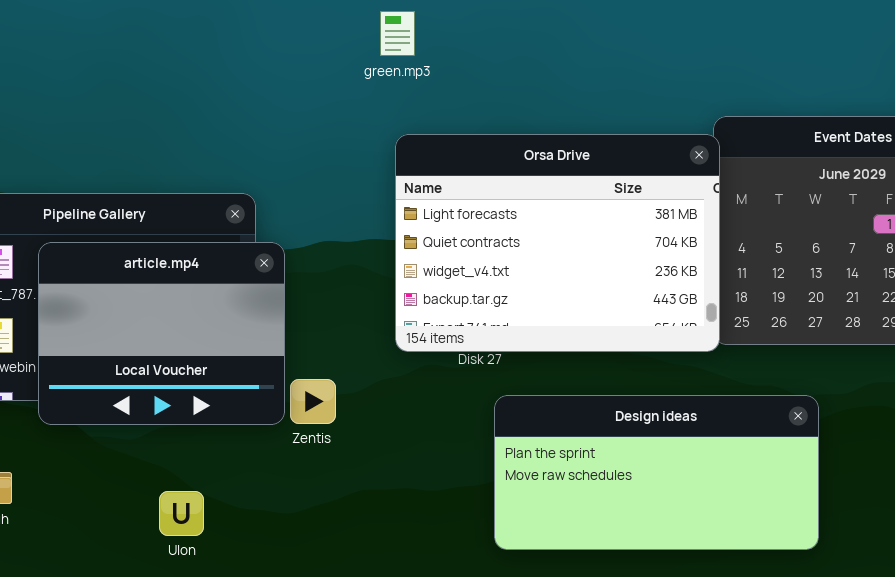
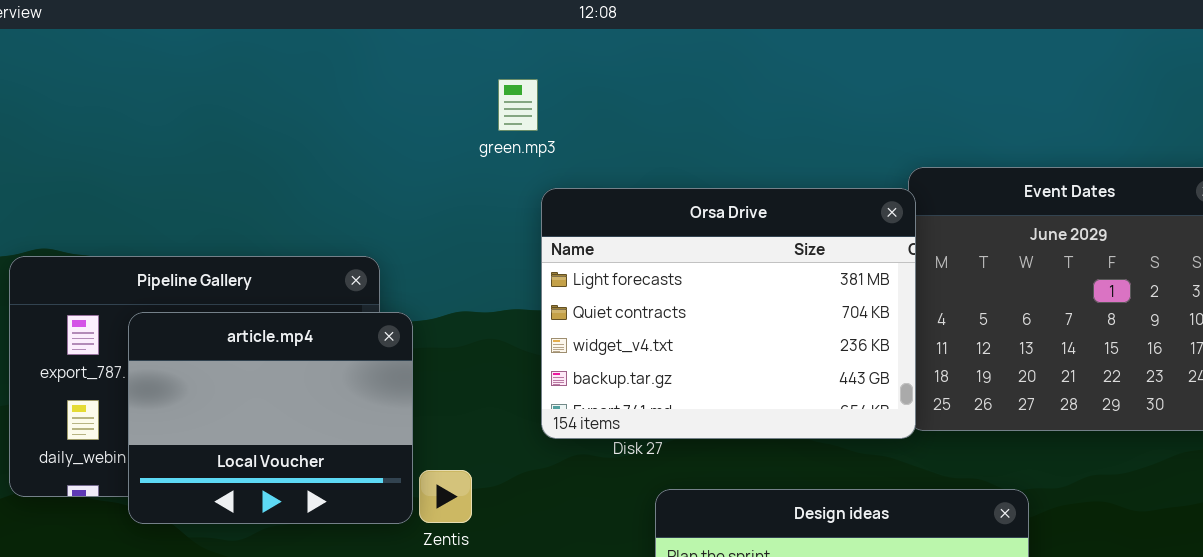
green.mp3: [380,11,415,56] -> [498,79,538,131], moved

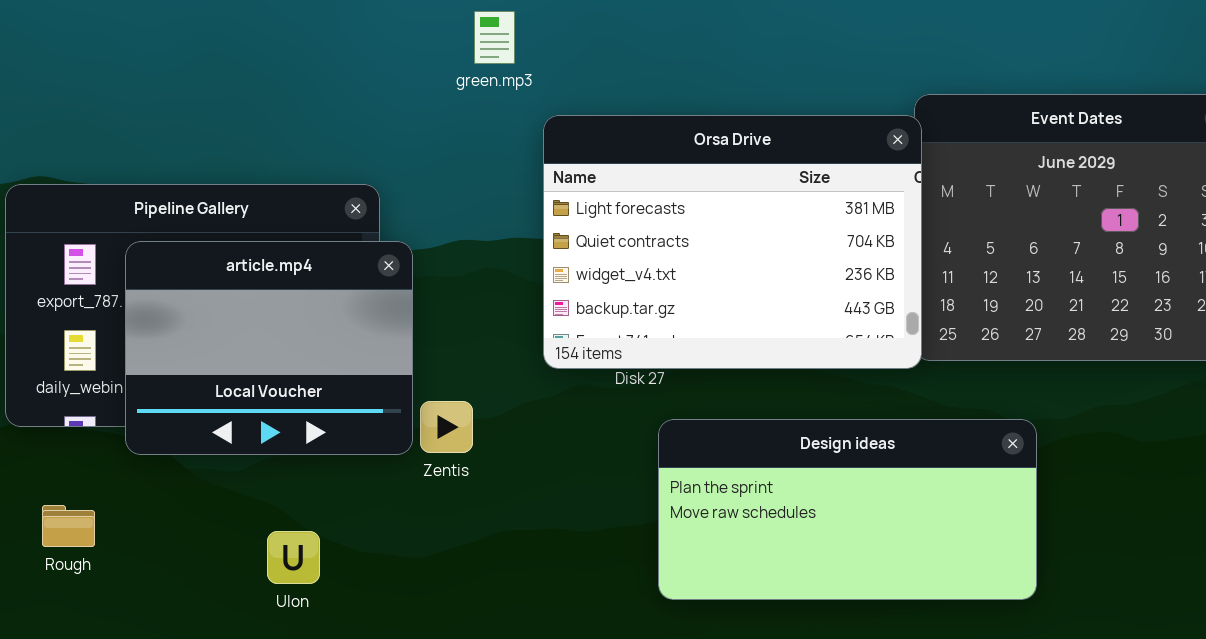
green.mp3: [498,79,538,131] -> [474,11,515,64], moved

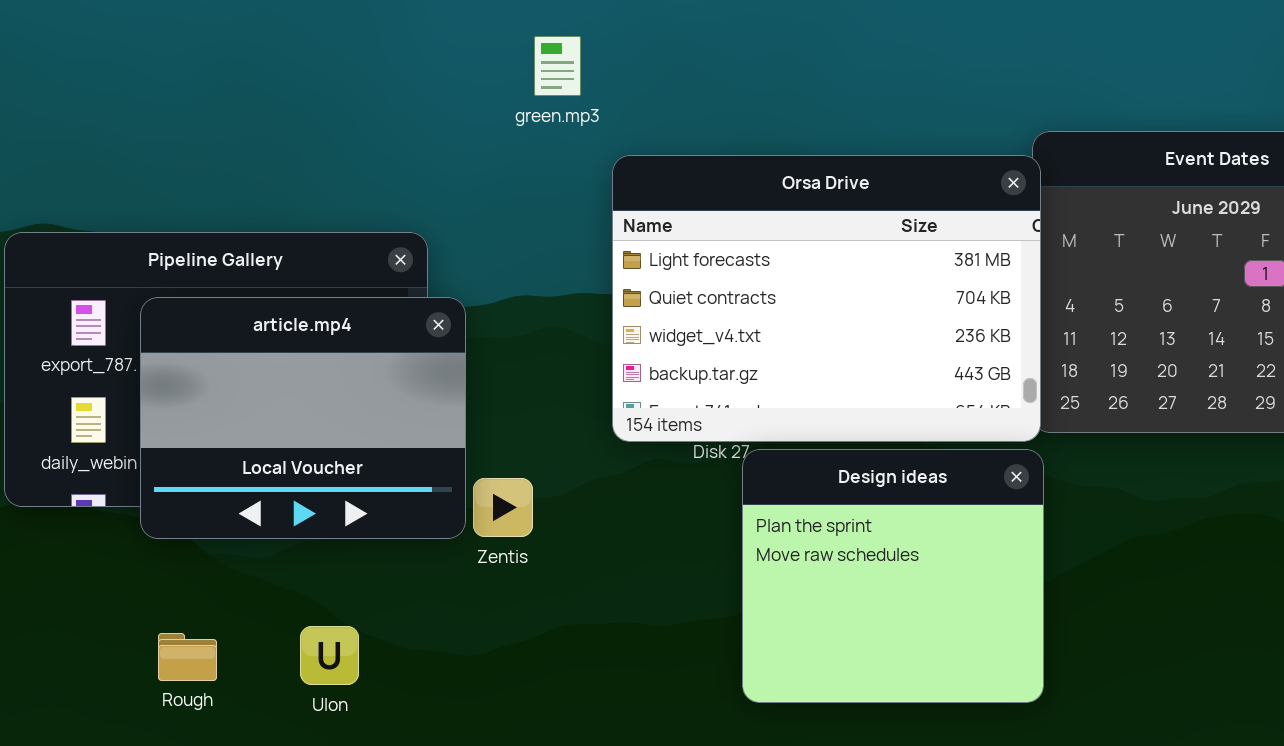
Design ideas: [658,419,1037,600] -> [742,449,1044,703], resized
Rough: [42,505,95,547] -> [158,633,217,681], moved

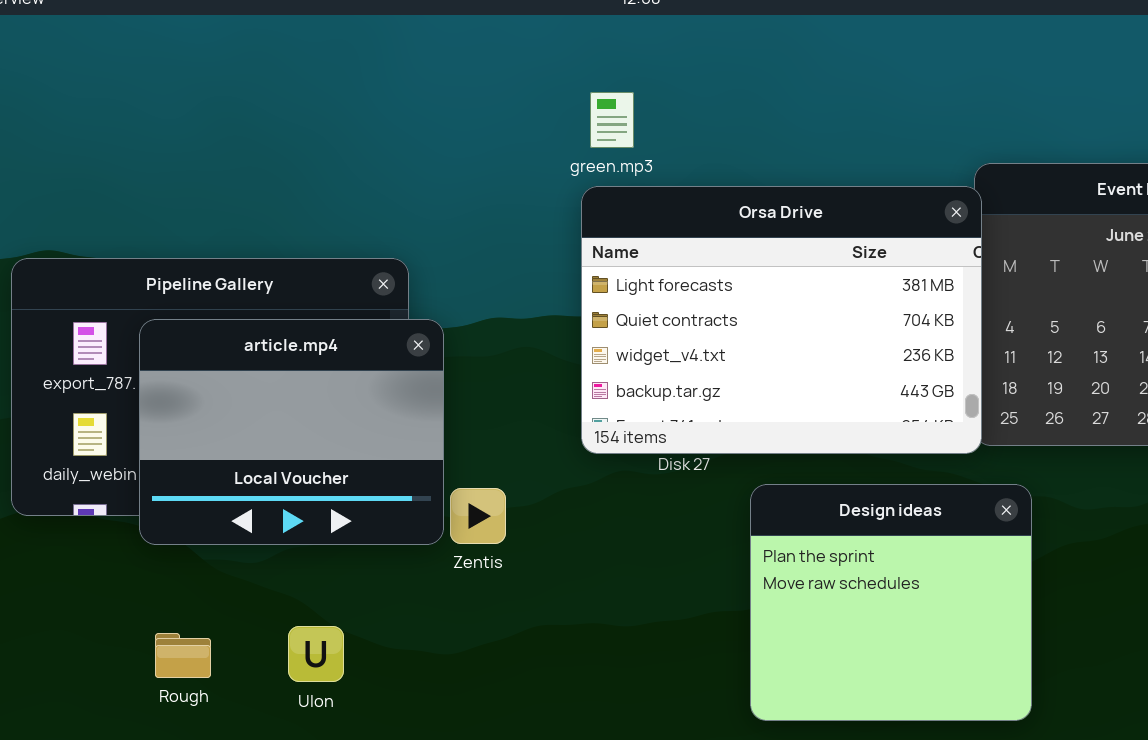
green.mp3: [534,36,581,96] -> [590,92,634,148], moved
Design ideas: [742,449,1044,703] -> [750,484,1032,721], moved

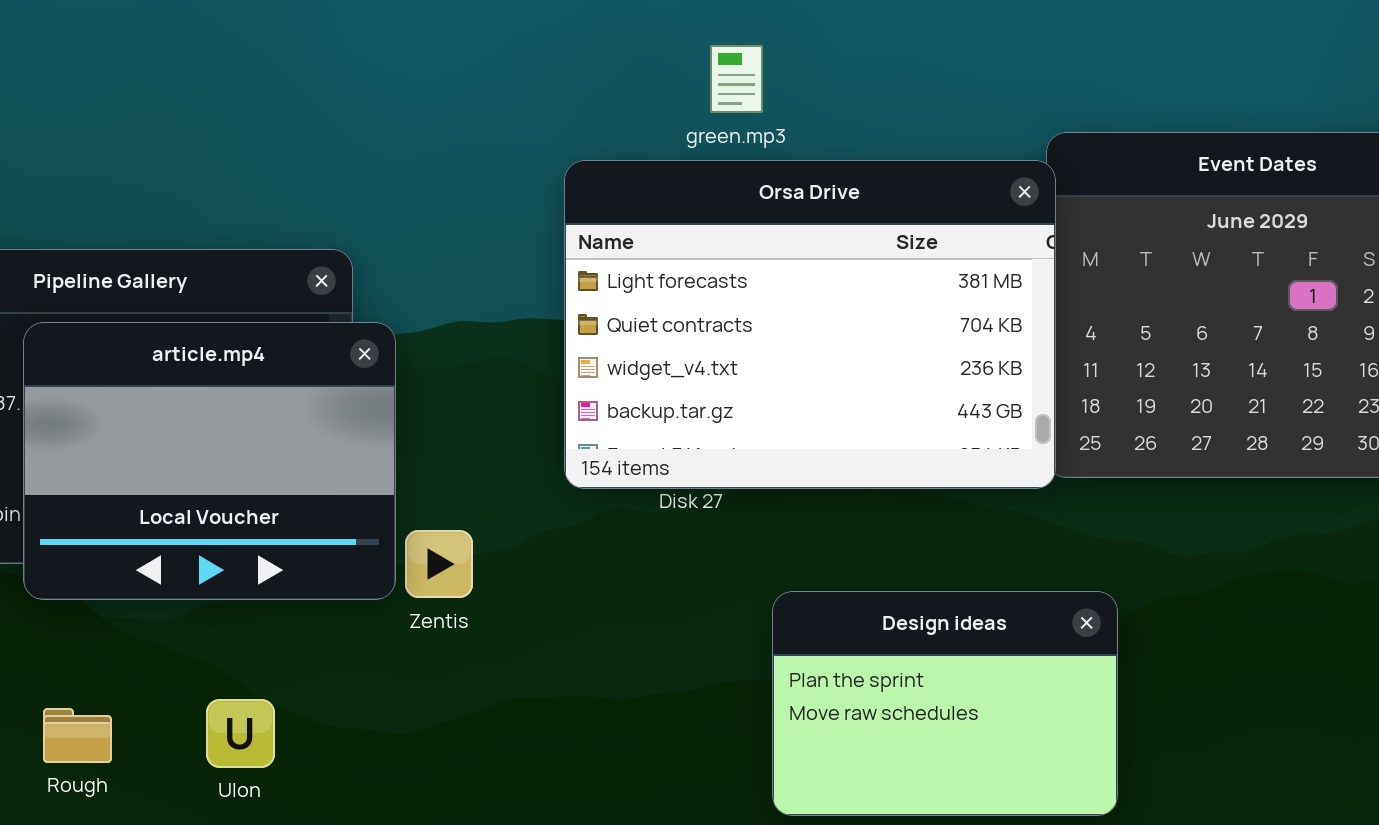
green.mp3: [590,92,634,148] -> [710,45,763,113], moved
Design ideas: [750,484,1032,721] -> [772,591,1118,816], resized

